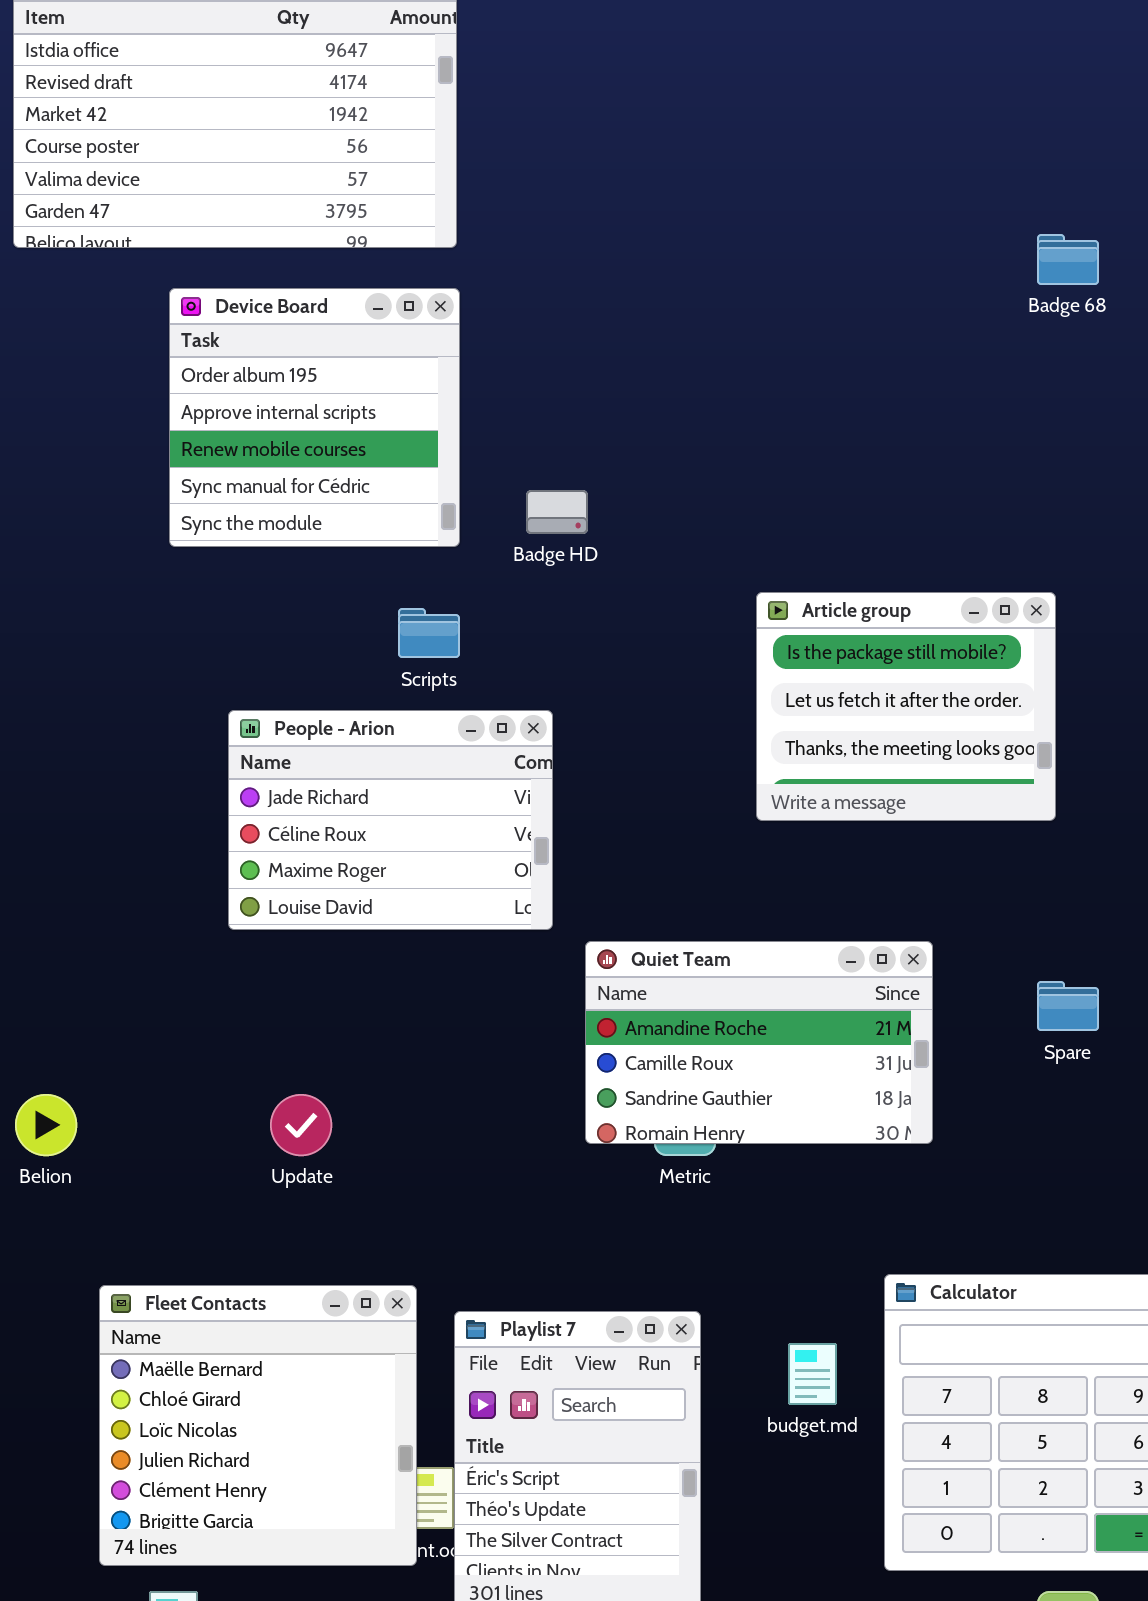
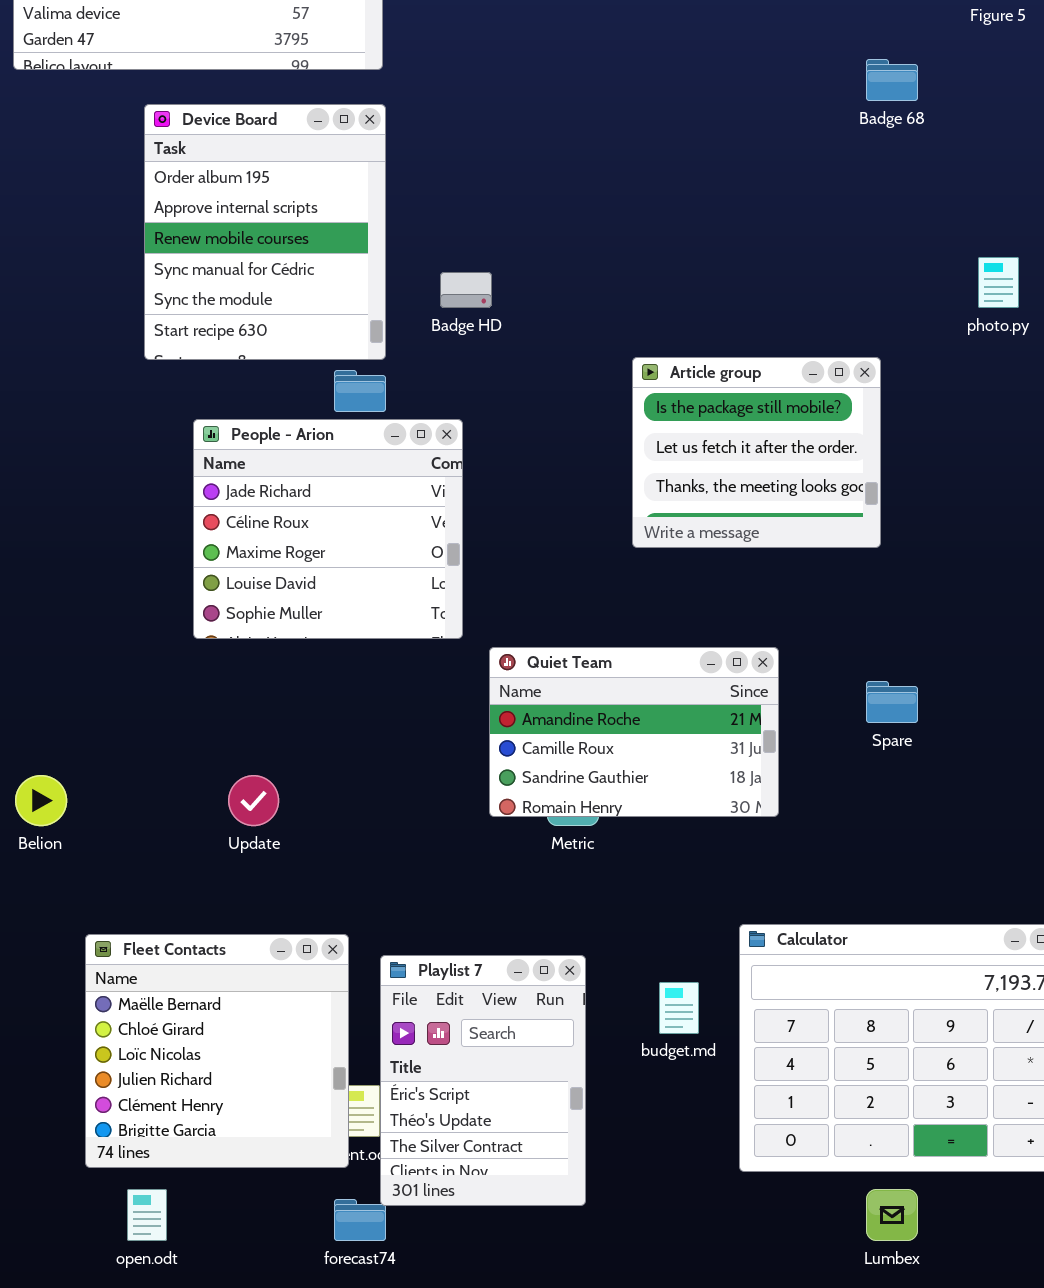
Device Board: [169,288,460,547] -> [144,104,386,360], resized
People - Arion: [228,710,553,930] -> [193,419,463,639], resized

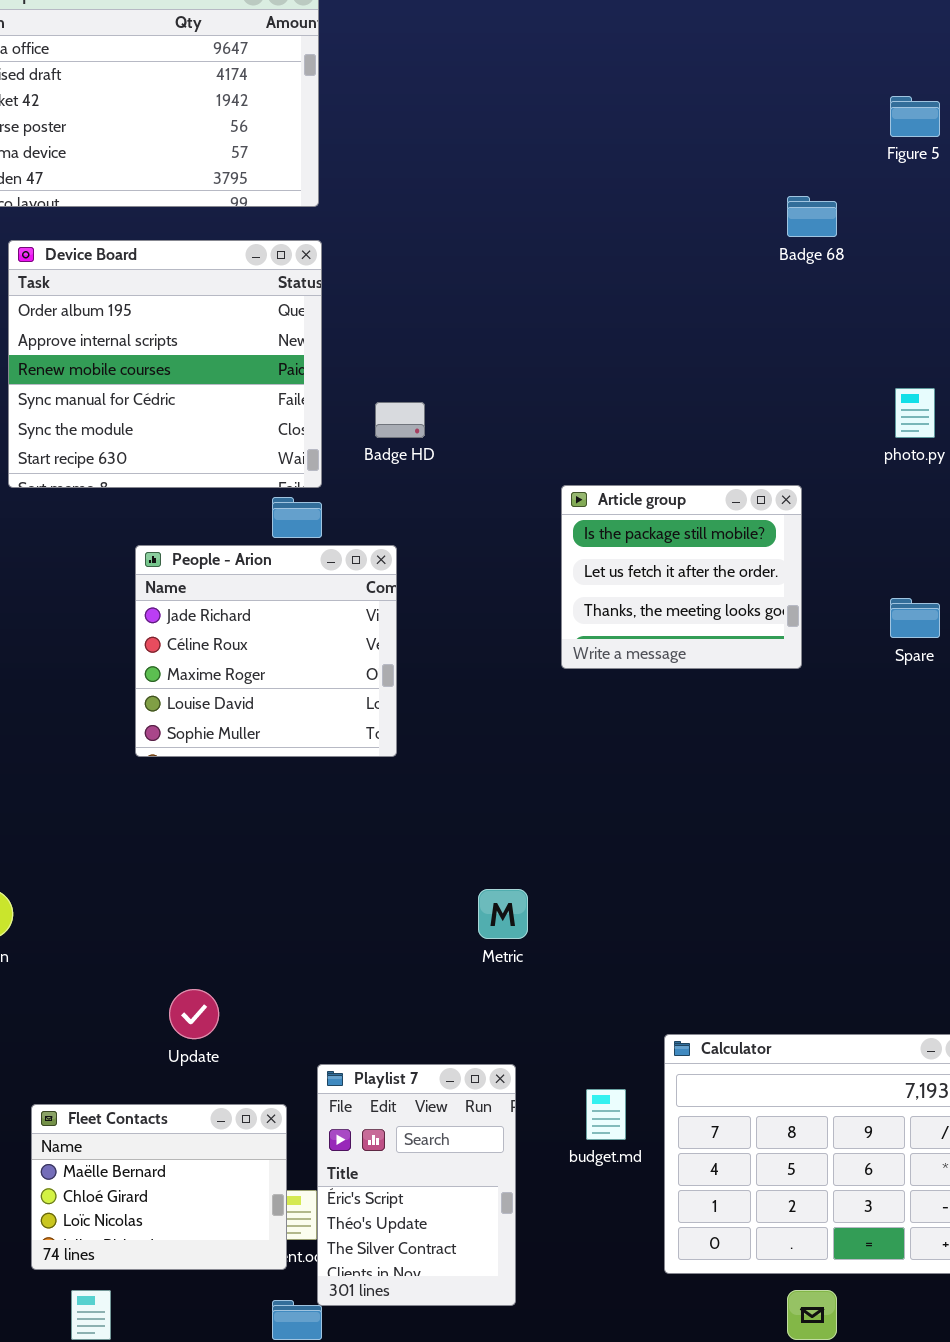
Device Board: [144,104,386,360] -> [8,240,322,488], resized
Quiet Team: [489,647,779,817] -> none, closed
Spare: [866,681,918,723] -> [890,598,940,638], moved
Update: [228,775,279,826] -> [169,989,219,1039], moved
Fleet Contacts: [85,934,349,1168] -> [31,1104,287,1270], resized

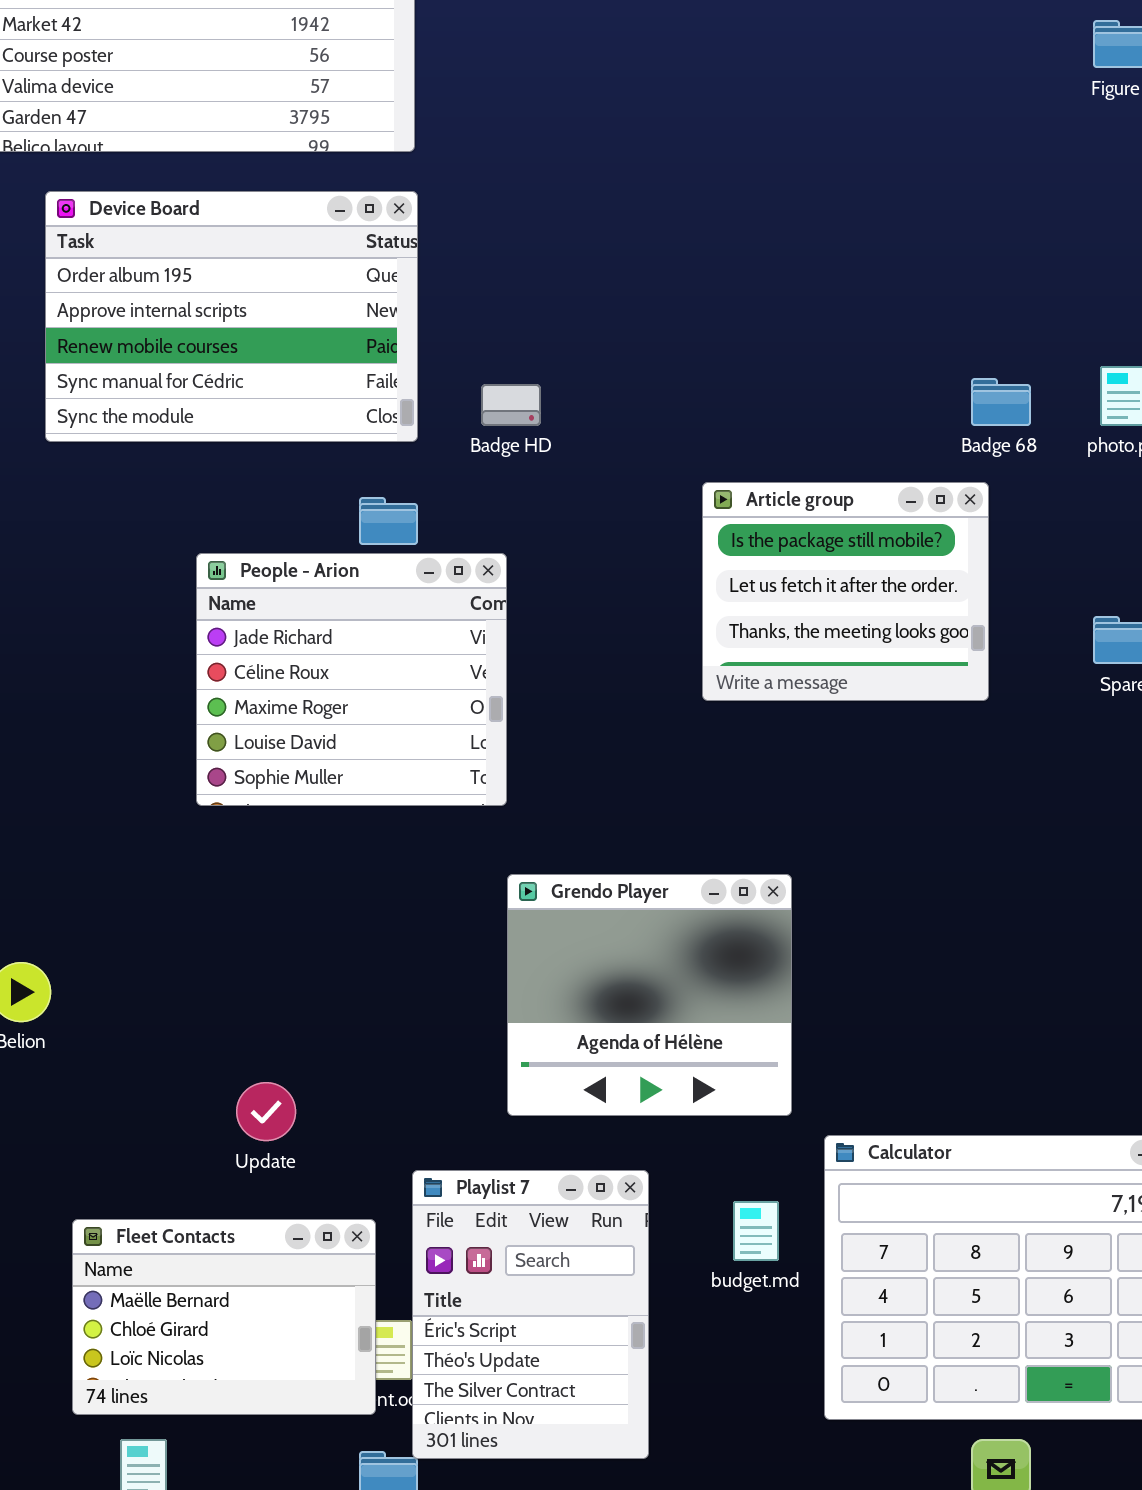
Badge 68: [787,196,837,237] -> [971,378,1031,426], moved
Device Board: [8,240,322,488] -> [45,191,418,442], resized
Grendo Player: none -> [507,874,792,1116], opened

